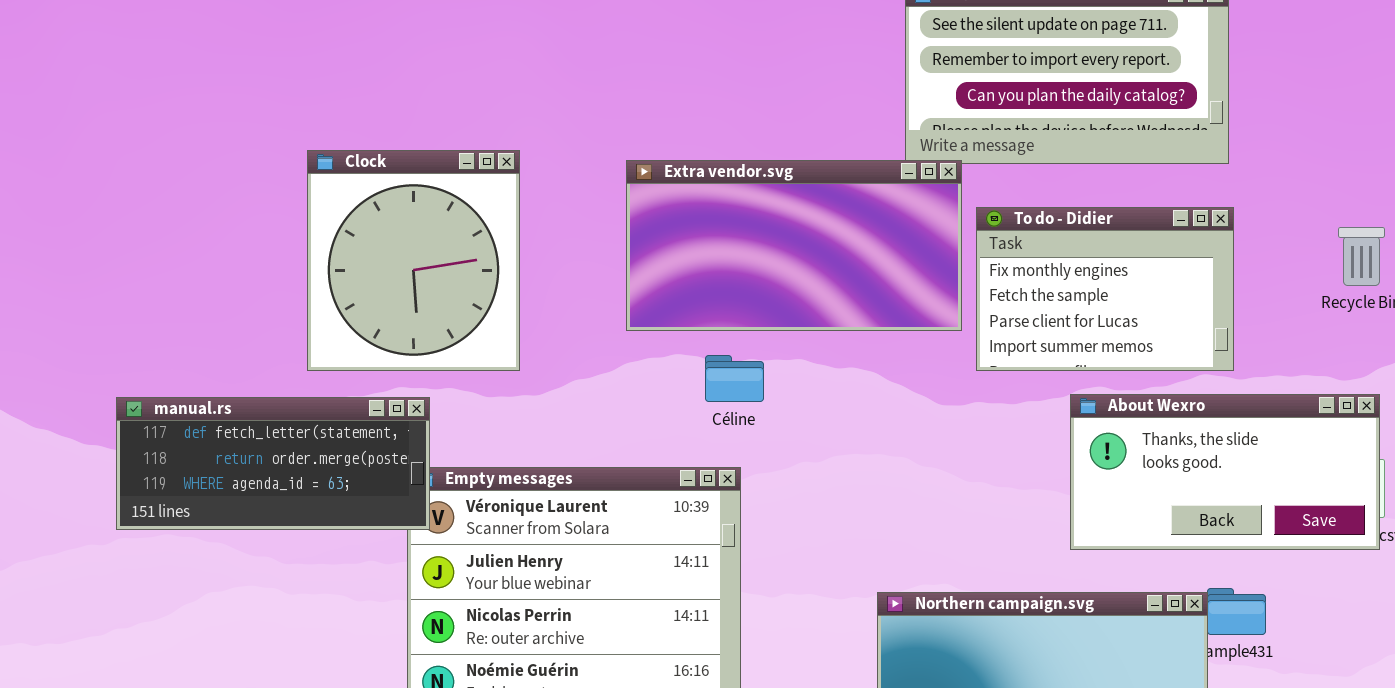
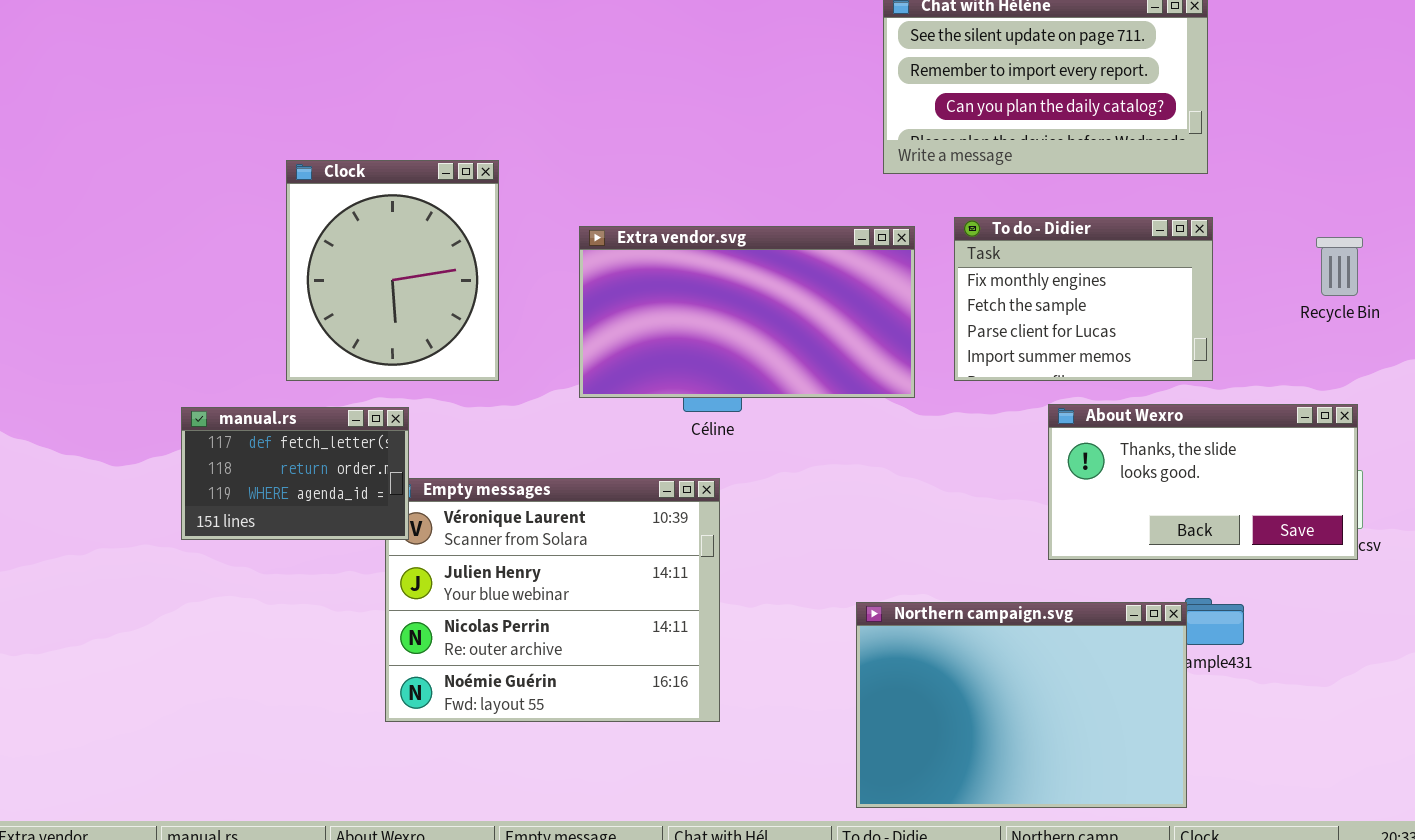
Extra vendor.svg: [626,160,962,331] -> [579,226,915,398], moved
manual.rs: [116,397,430,530] -> [181,407,409,540], resized

